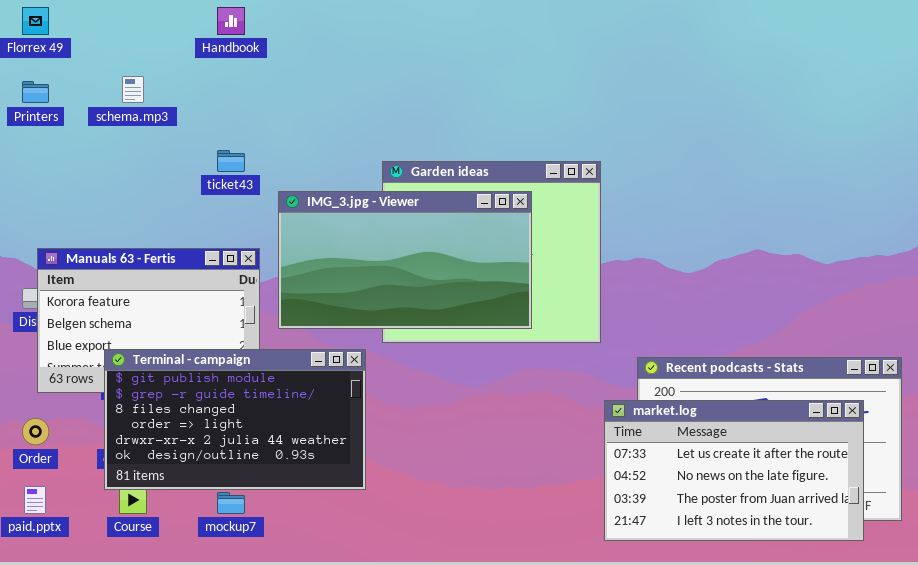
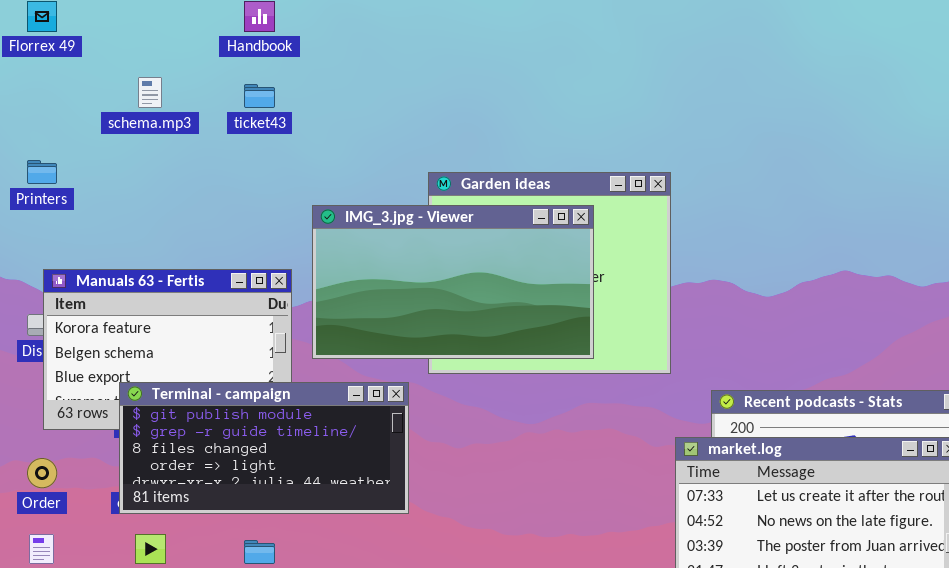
Printers: [22,81,49,103] -> [27,160,57,184], moved
ticket43: [217,150,245,172] -> [244,84,275,108], moved
Terminal - campaign: [104,349,366,490] -> [119,382,409,514], resized

